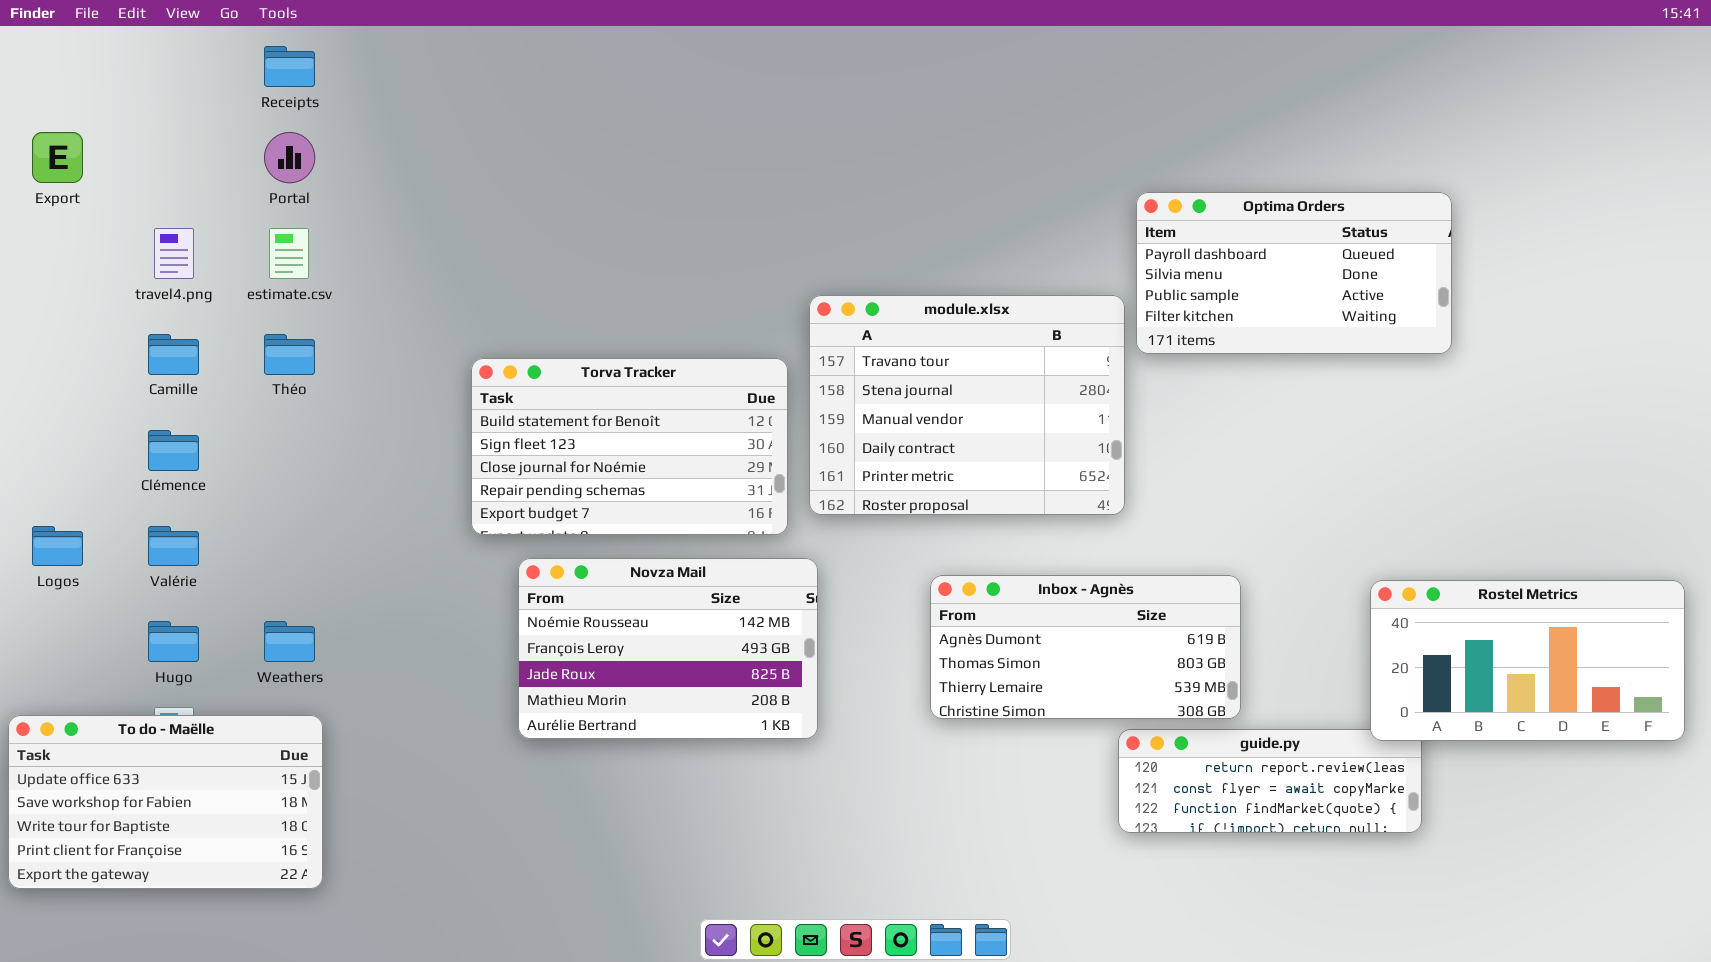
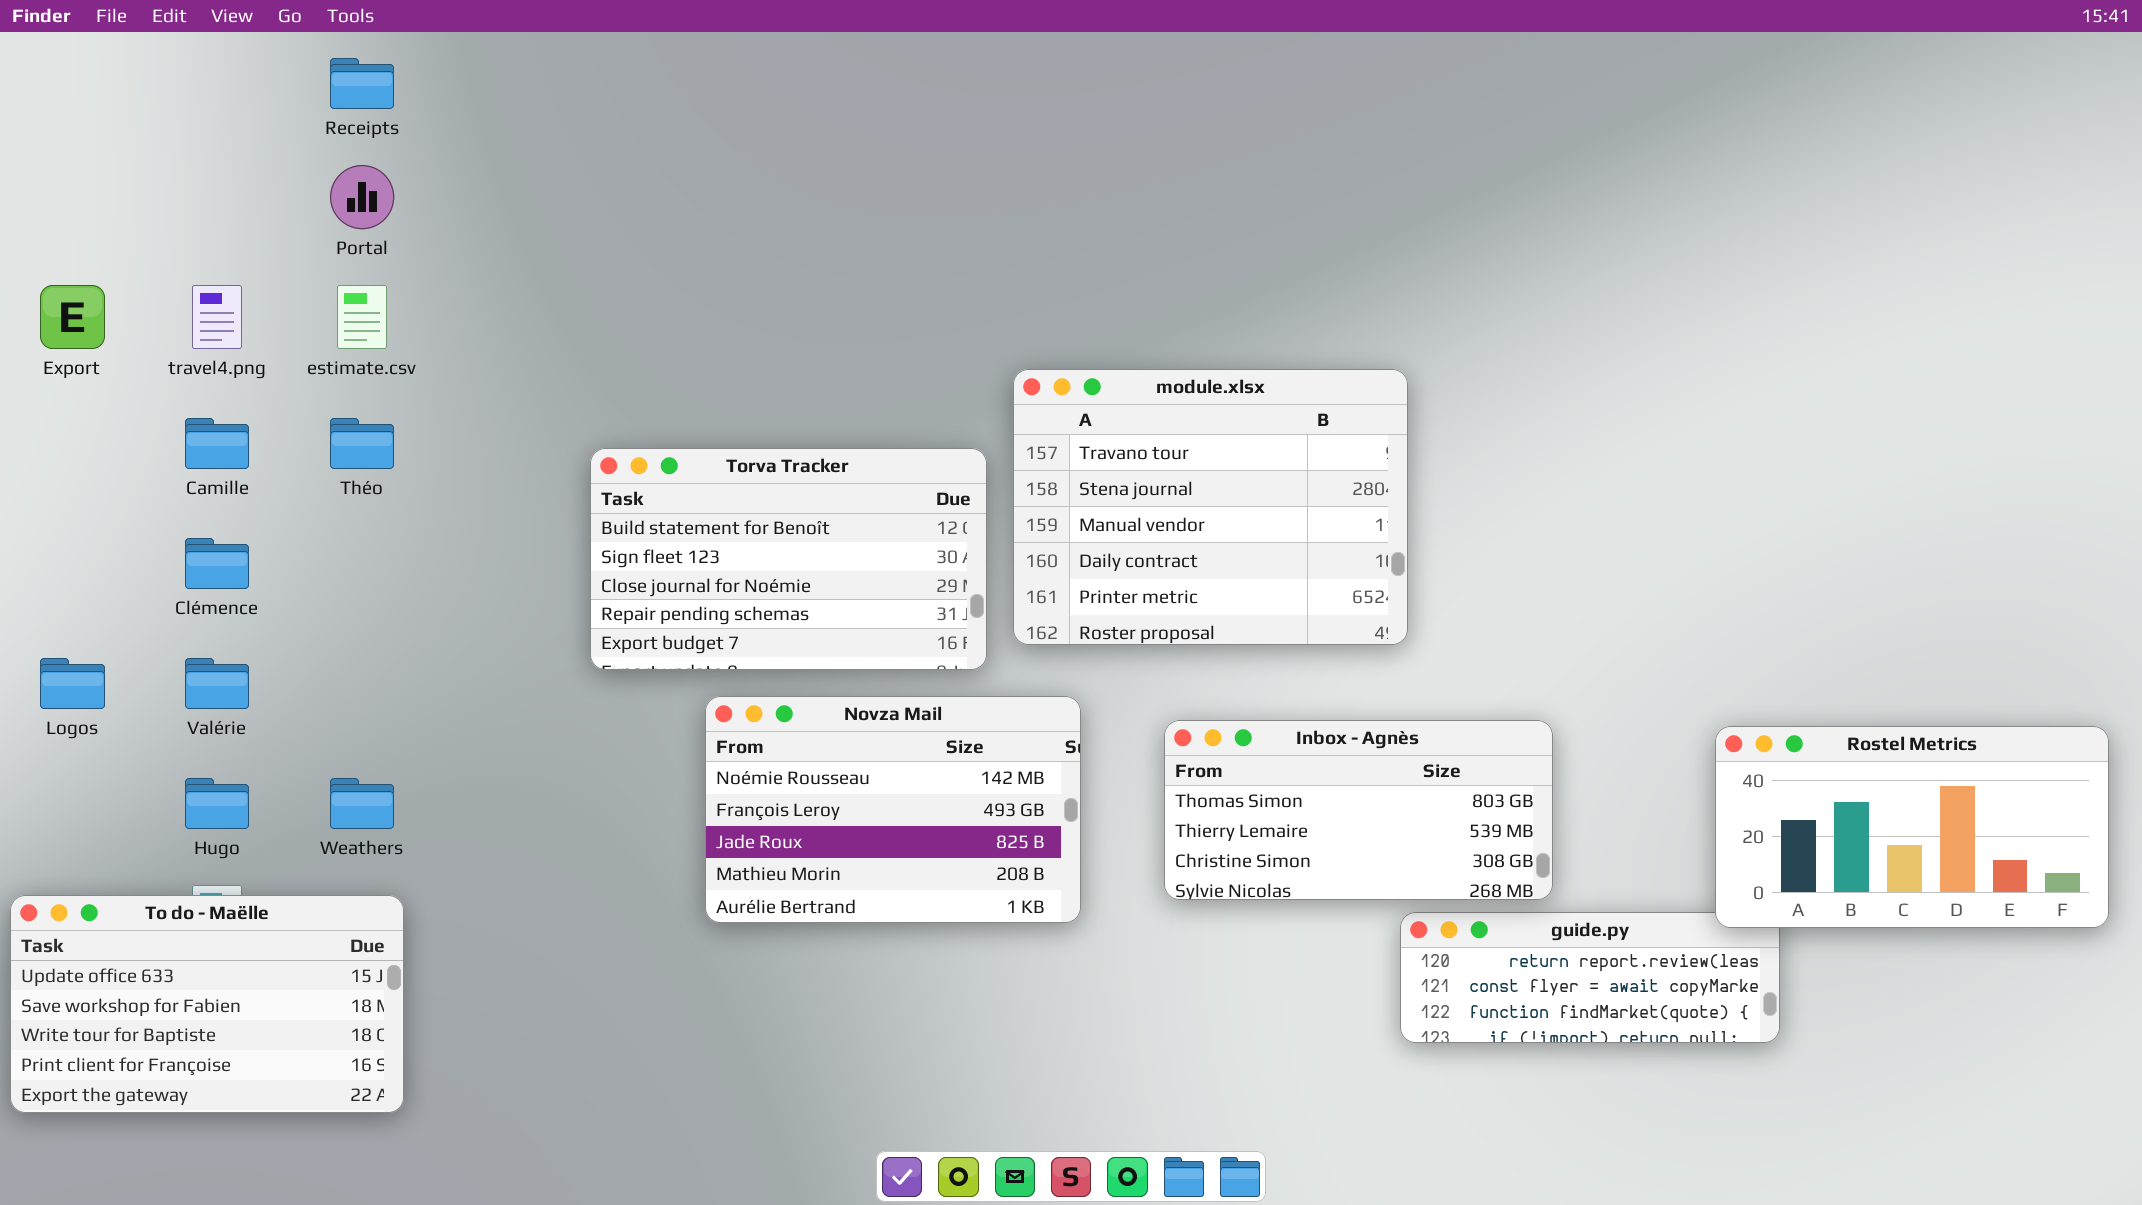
Export: [32,132,83,183] -> [40,285,105,349], moved
Optima Orders: [1136,192,1452,354] -> none, closed
Novza Mail: [518,558,818,739] -> [705,696,1081,923], moved
Inbox - Agnès: [930,575,1241,719] -> [1164,720,1553,900], scrolled down 1 row

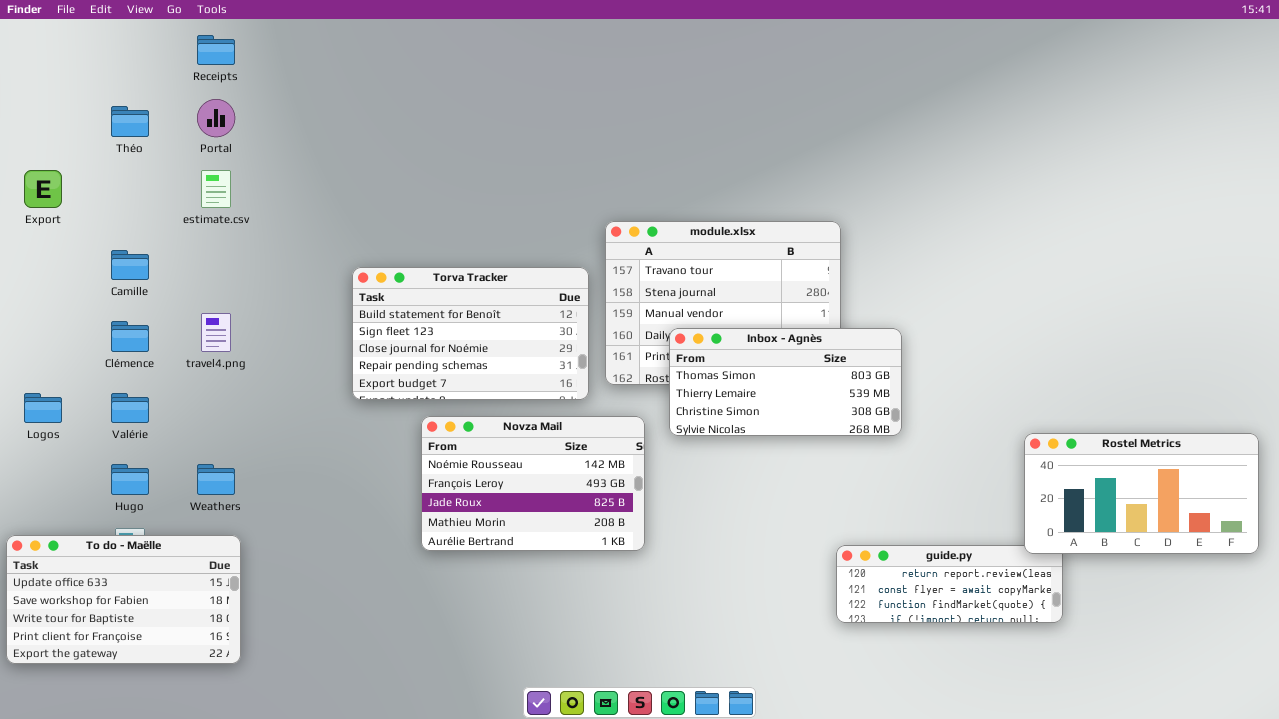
travel4.png: [192,285,242,349] -> [201,313,231,352], moved
Théo: [330,418,394,469] -> [111,106,149,137], moved
Inbox - Agnès: [1164,720,1553,900] -> [669,328,902,436], moved

